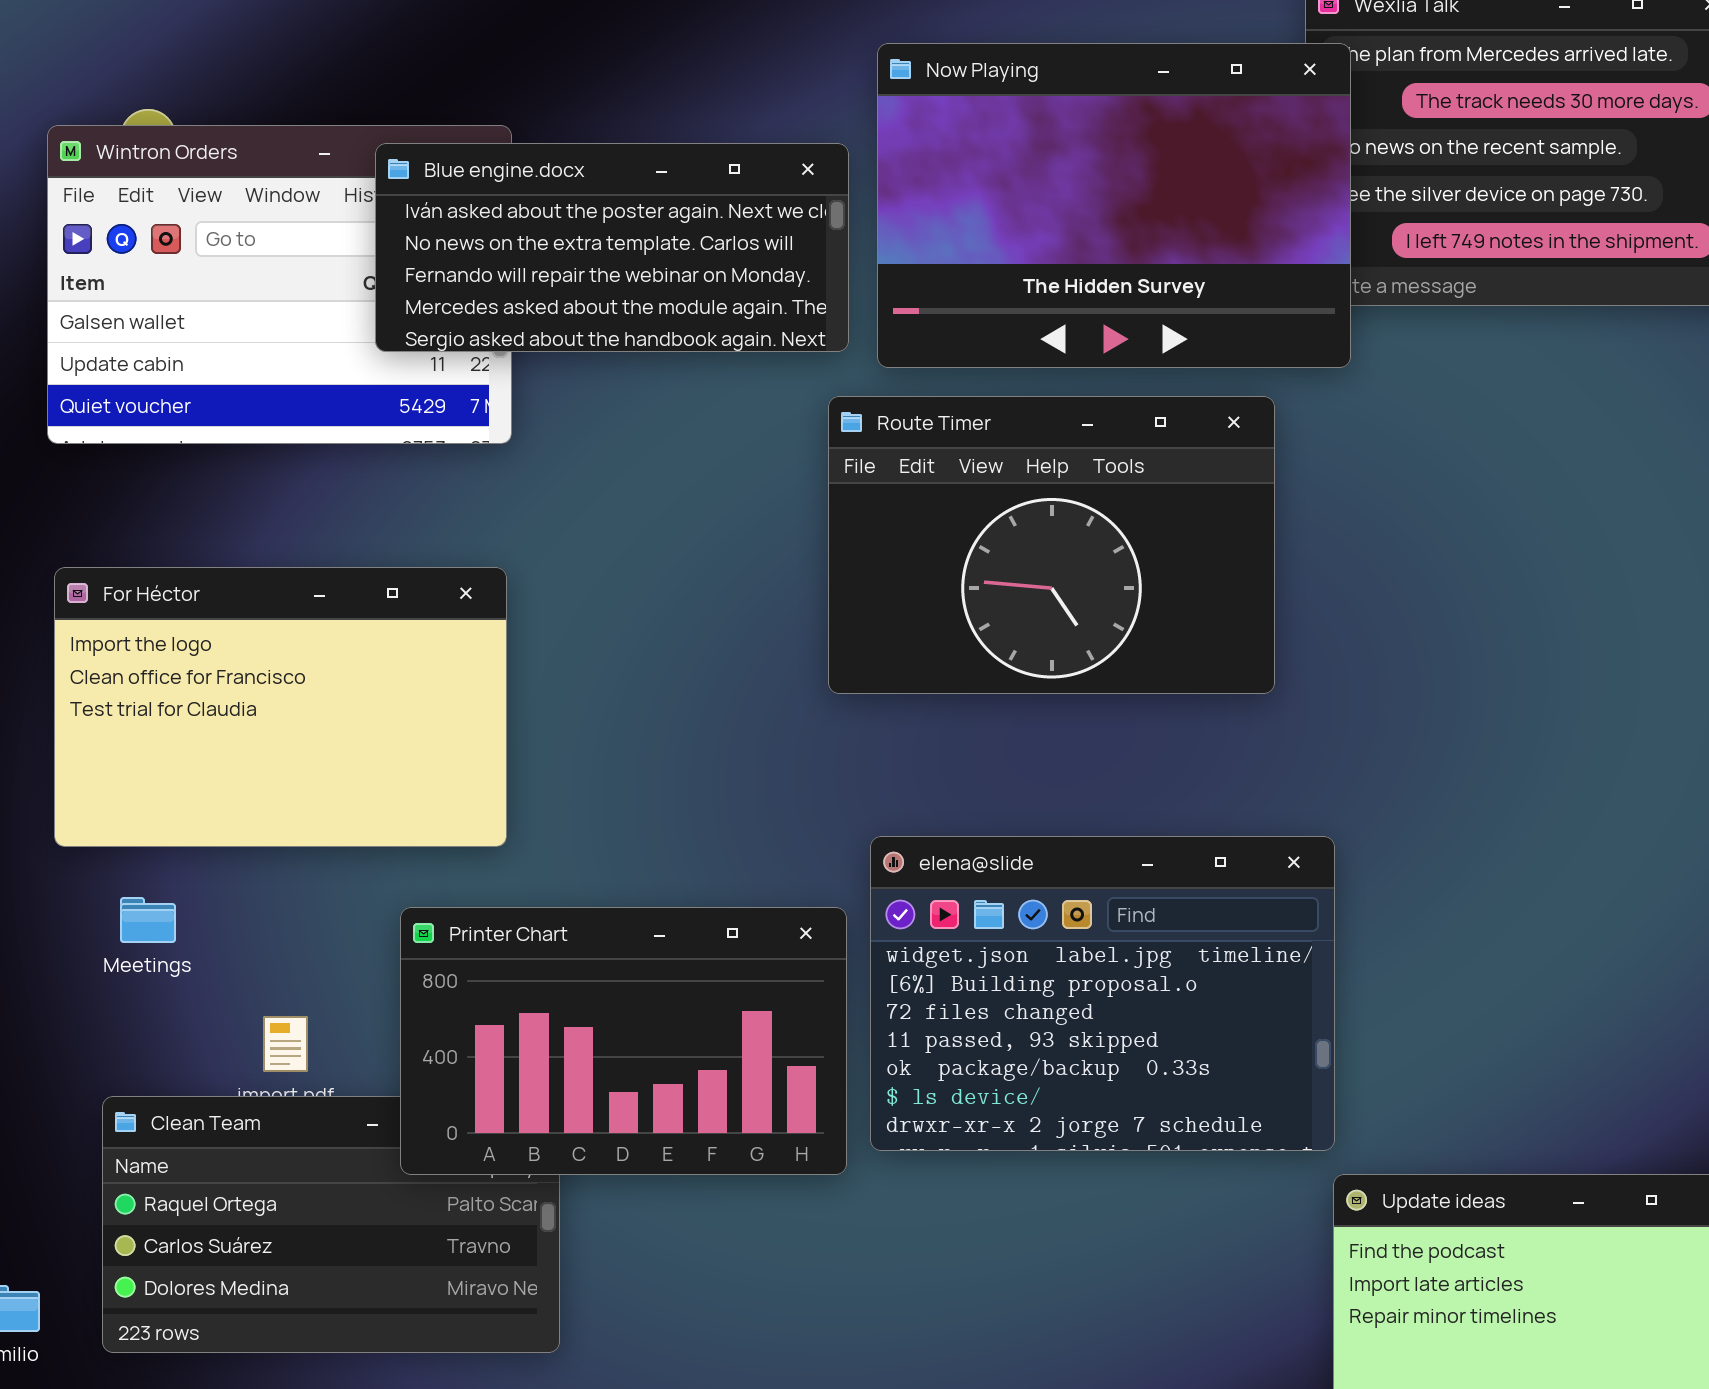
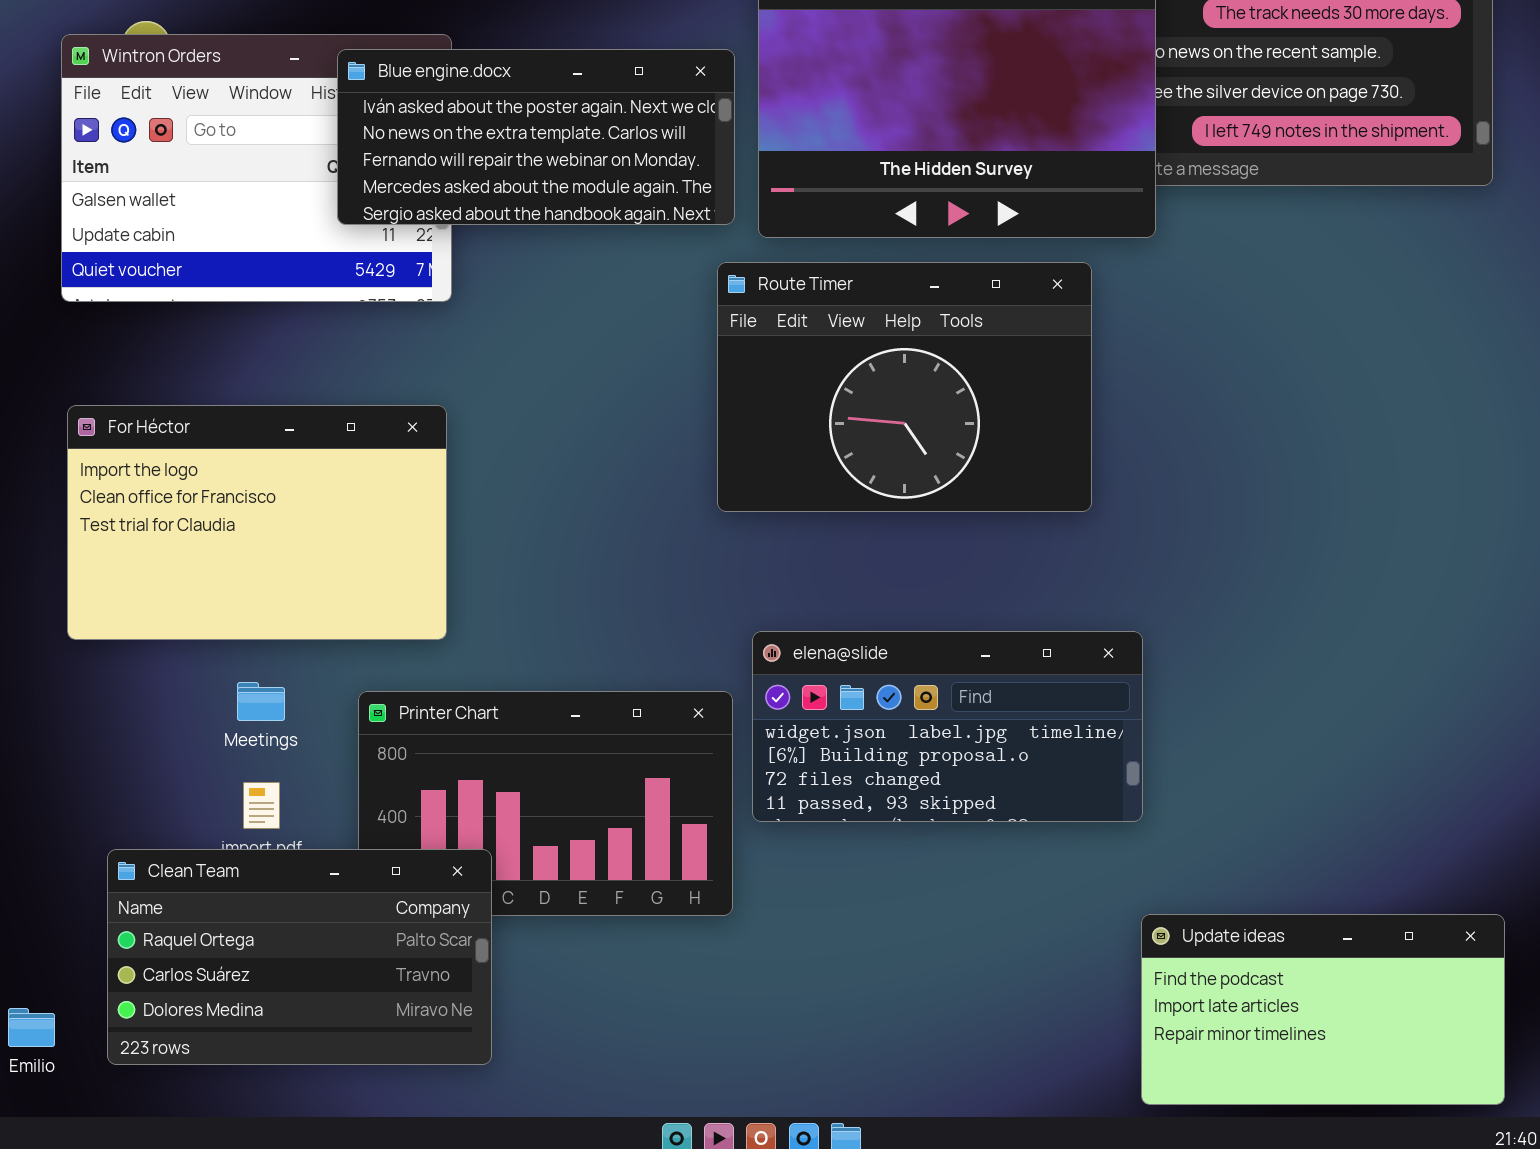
elena@slide: [870,836,1335,1151] -> [752,631,1143,822], resized
Meetings: [120,897,176,943] -> [237,682,285,721], moved
Clean Team: [102,1096,560,1353] -> [107,849,492,1065], raised

